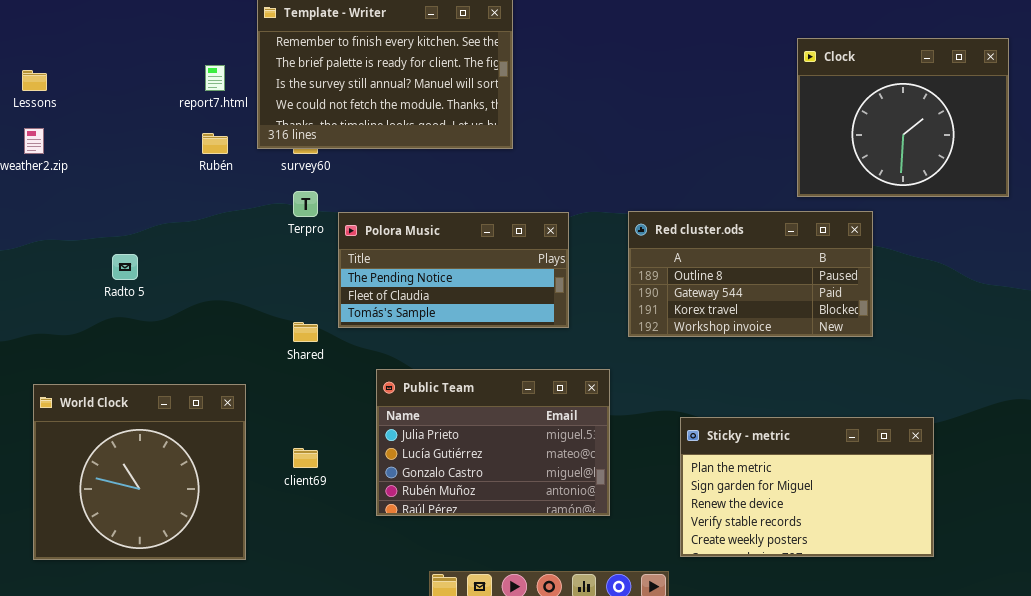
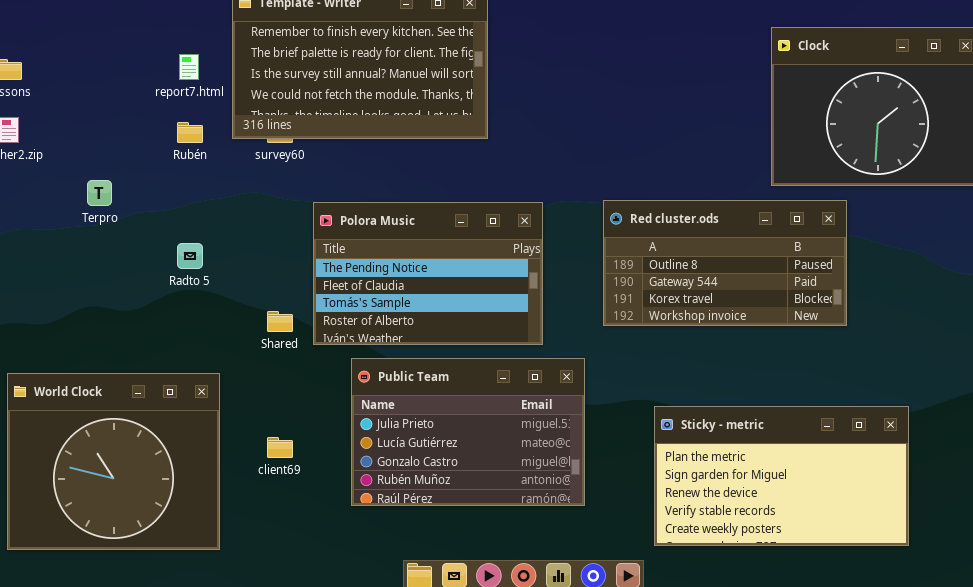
Terpro: [293,191,318,217] -> [87,180,112,206], moved
Polora Music: [338,212,569,328] -> [313,202,543,345], resized
Radto 5: [112,254,138,280] -> [177,243,203,269], moved

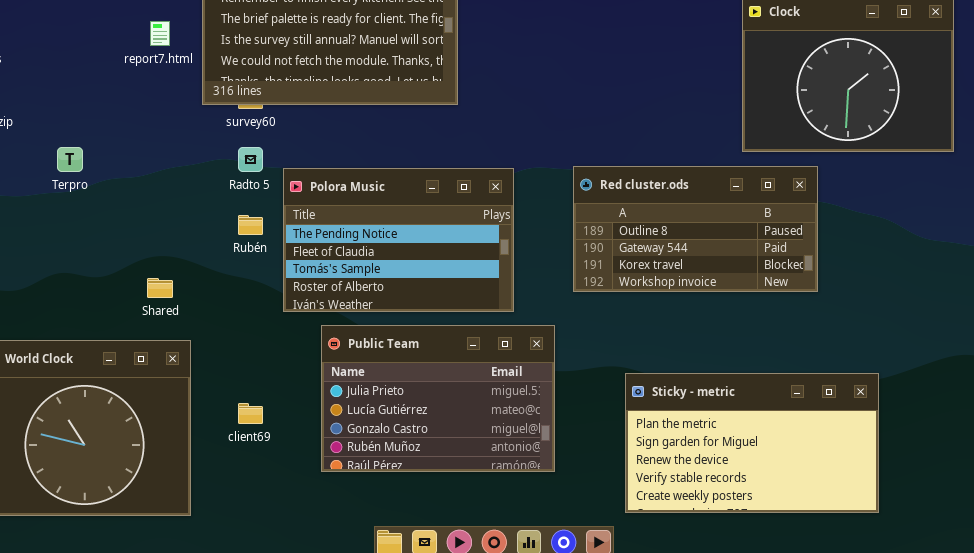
Rubén: [177,122,203,143] -> [238,215,263,235], moved
Radto 5: [177,243,203,269] -> [238,147,263,172], moved
Shared: [267,311,293,332] -> [147,278,173,298], moved

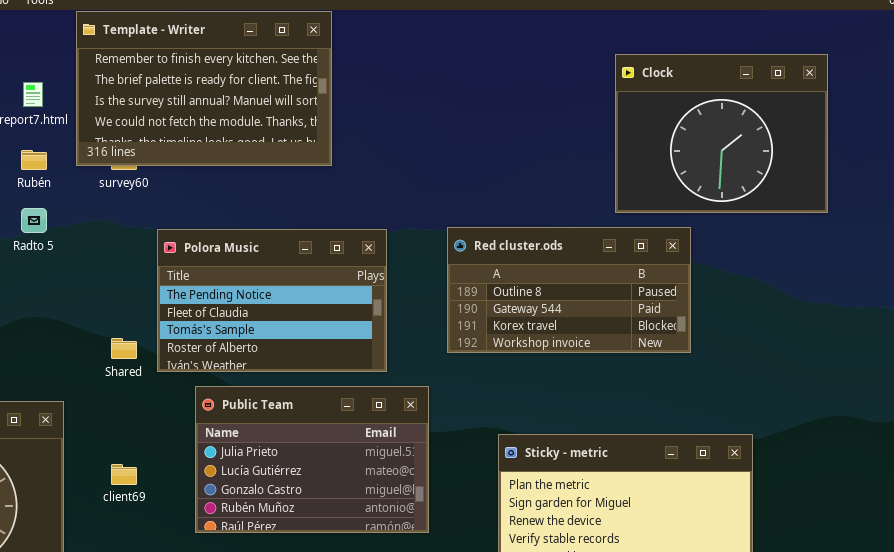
Radto 5: [238,147,263,172] -> [21,208,47,233], moved
Rubén: [238,215,263,235] -> [21,150,47,170], moved
Shared: [147,278,173,298] -> [111,338,137,359], moved

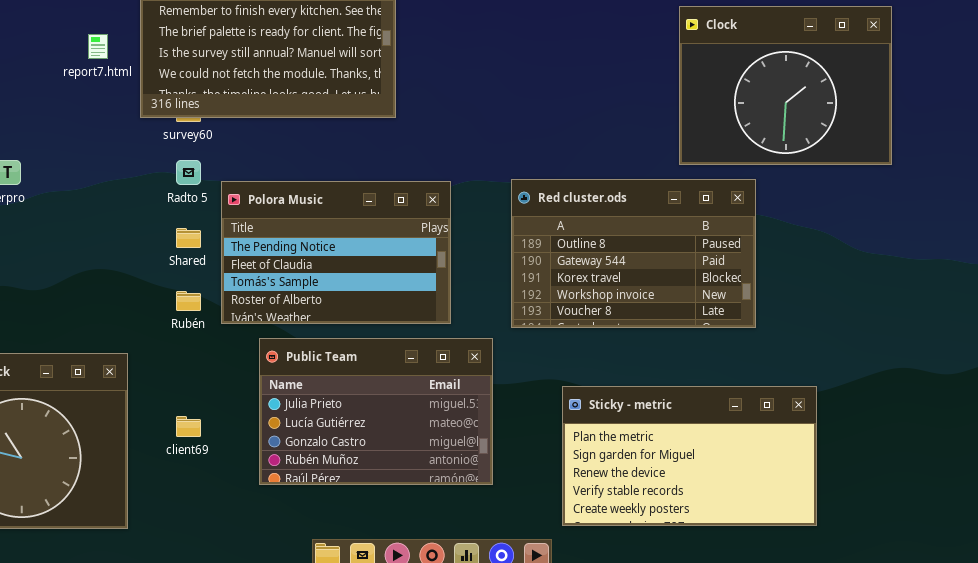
Rubén: [21,150,47,170] -> [176,291,201,311], moved
Radto 5: [21,208,47,233] -> [176,160,201,185], moved
Red cluster.ods: [447,227,691,353] -> [511,179,756,328], resized
Shared: [111,338,137,359] -> [176,228,201,248], moved

